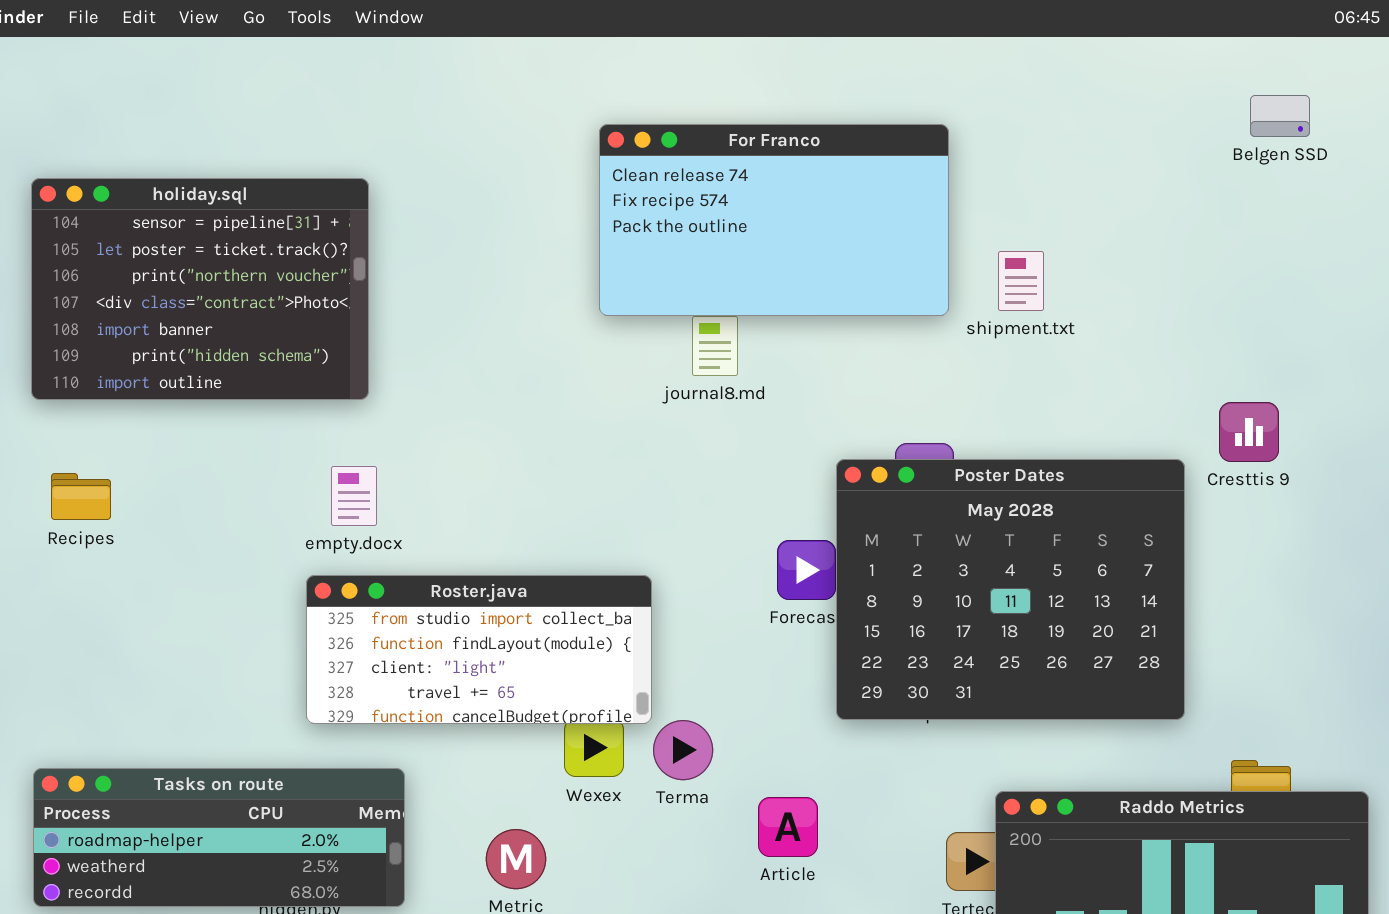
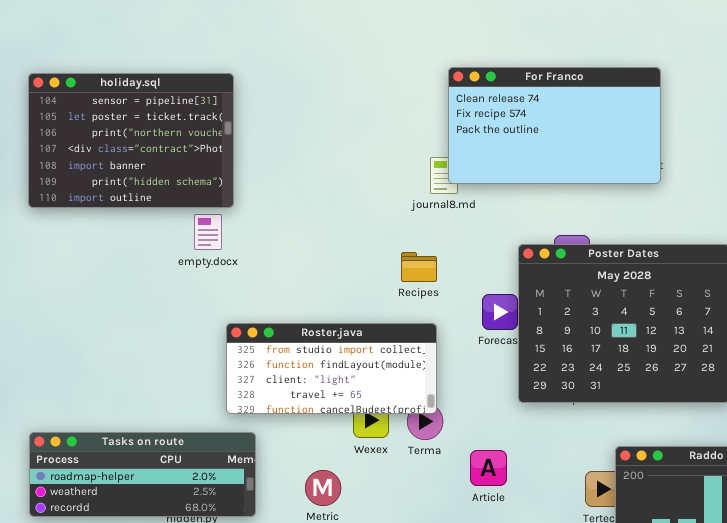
For Franco: [599,124,949,316] -> [448,67,661,184], moved
empty.docx: [331,466,377,526] -> [194,214,222,250], moved
Recipes: [51,473,111,520] -> [401,252,437,282], moved
Roster.java: [306,575,652,724] -> [226,323,437,414], moved

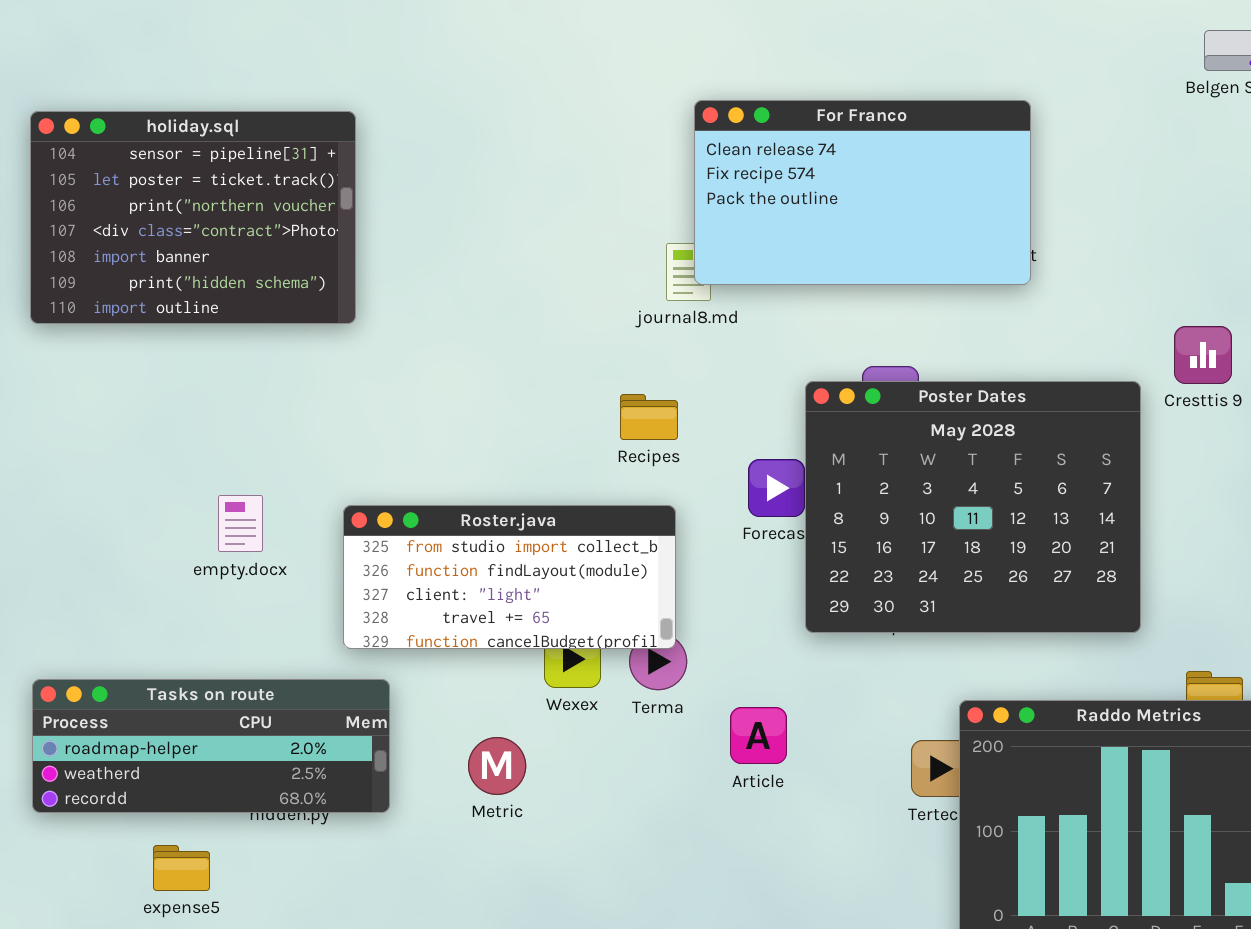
empty.docx: [194,214,222,250] -> [218,495,263,552], moved

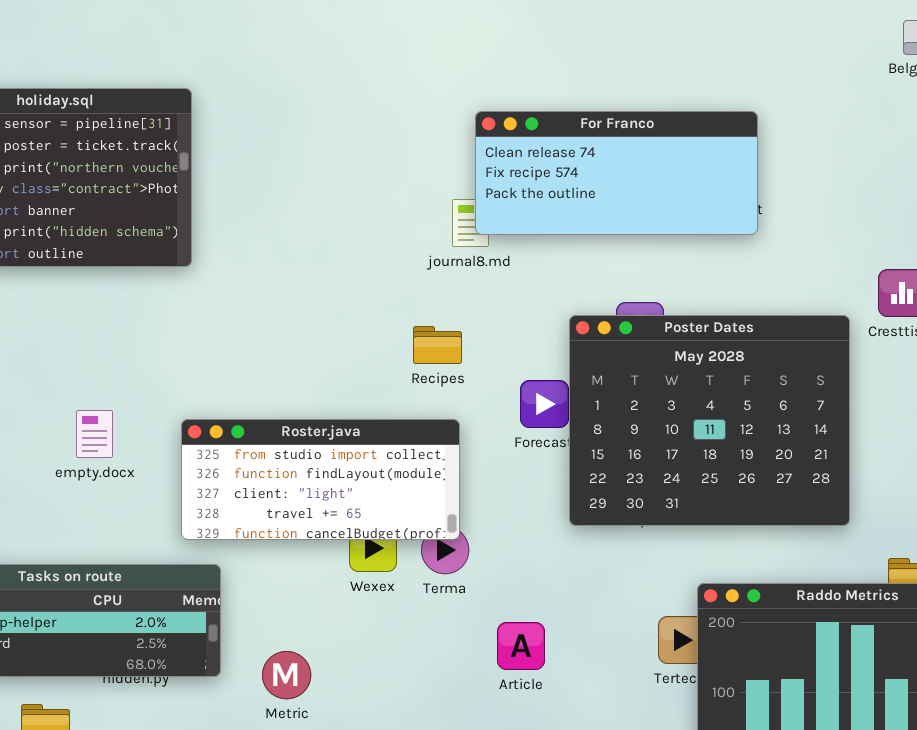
For Franco: [694,100,1031,285] -> [475,111,758,235], resized
Article: [730,707,787,764] -> [497,622,545,670], moved
Metric: [468,737,526,795] -> [262,651,311,699], moved

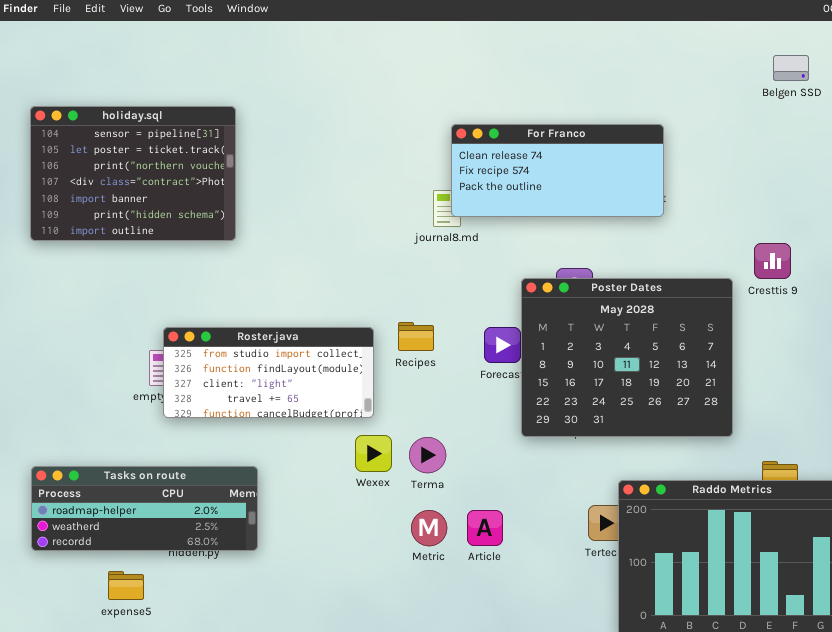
Recipes: [413,326,462,364] -> [398,322,434,351], moved
Roster.java: [181,419,460,540] -> [163,327,374,418], moved
Metric: [262,651,311,699] -> [411,510,447,546], moved

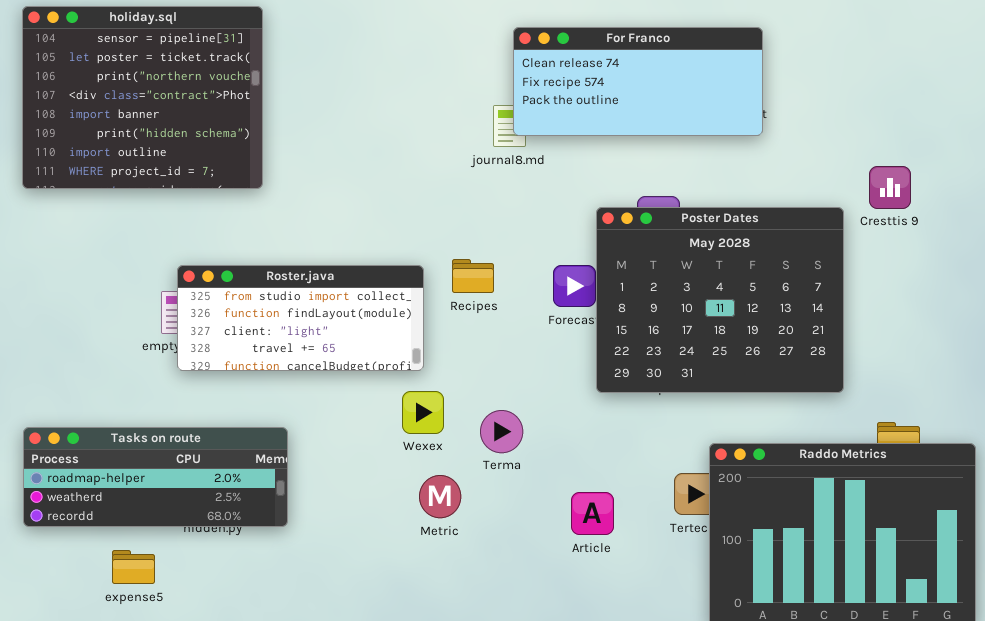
holiday.sql: [30,106,236,241] -> [22,6,263,189], resized
Terma: [409,437,446,473] -> [480,410,523,453], moved
Metric: [411,510,447,546] -> [419,475,461,518], moved
Article: [467,510,503,546] -> [571,492,614,535], moved

